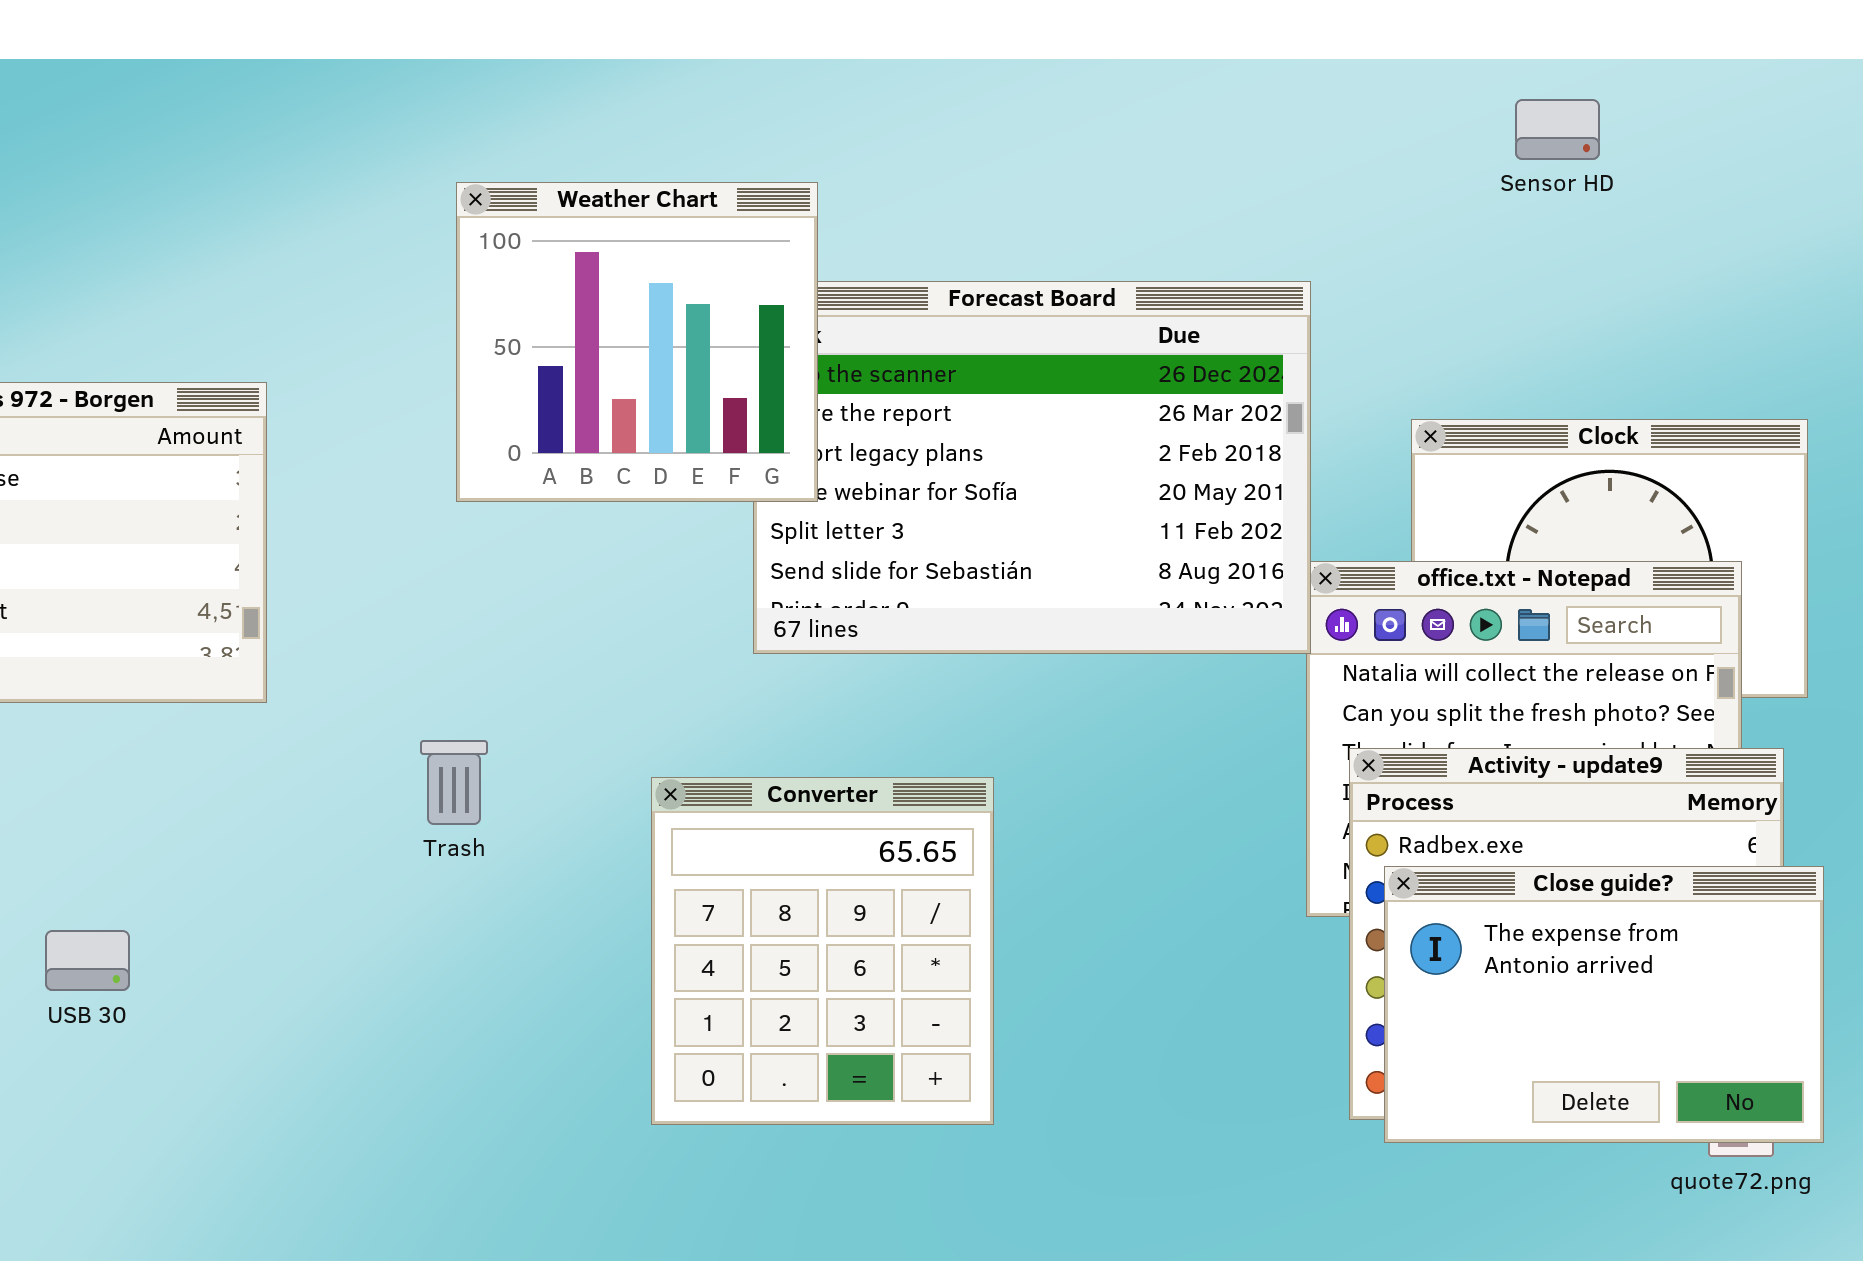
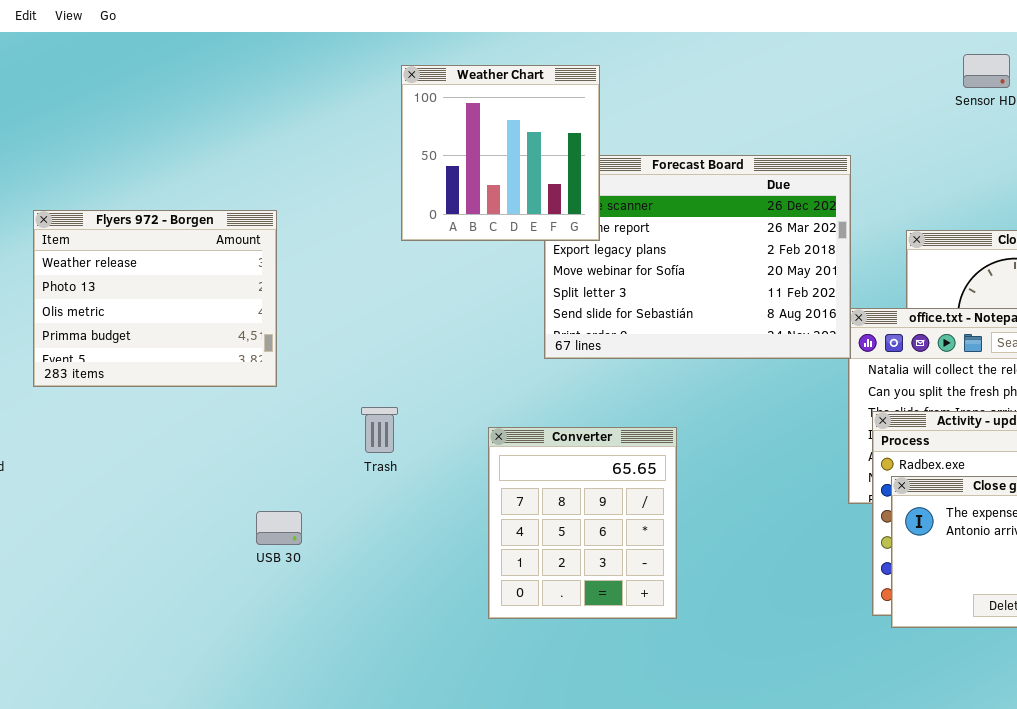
Weather Chart: [456,182,818,502] -> [401,65,600,241], moved
USB 30: [45,930,130,991] -> [256,511,302,545], moved

